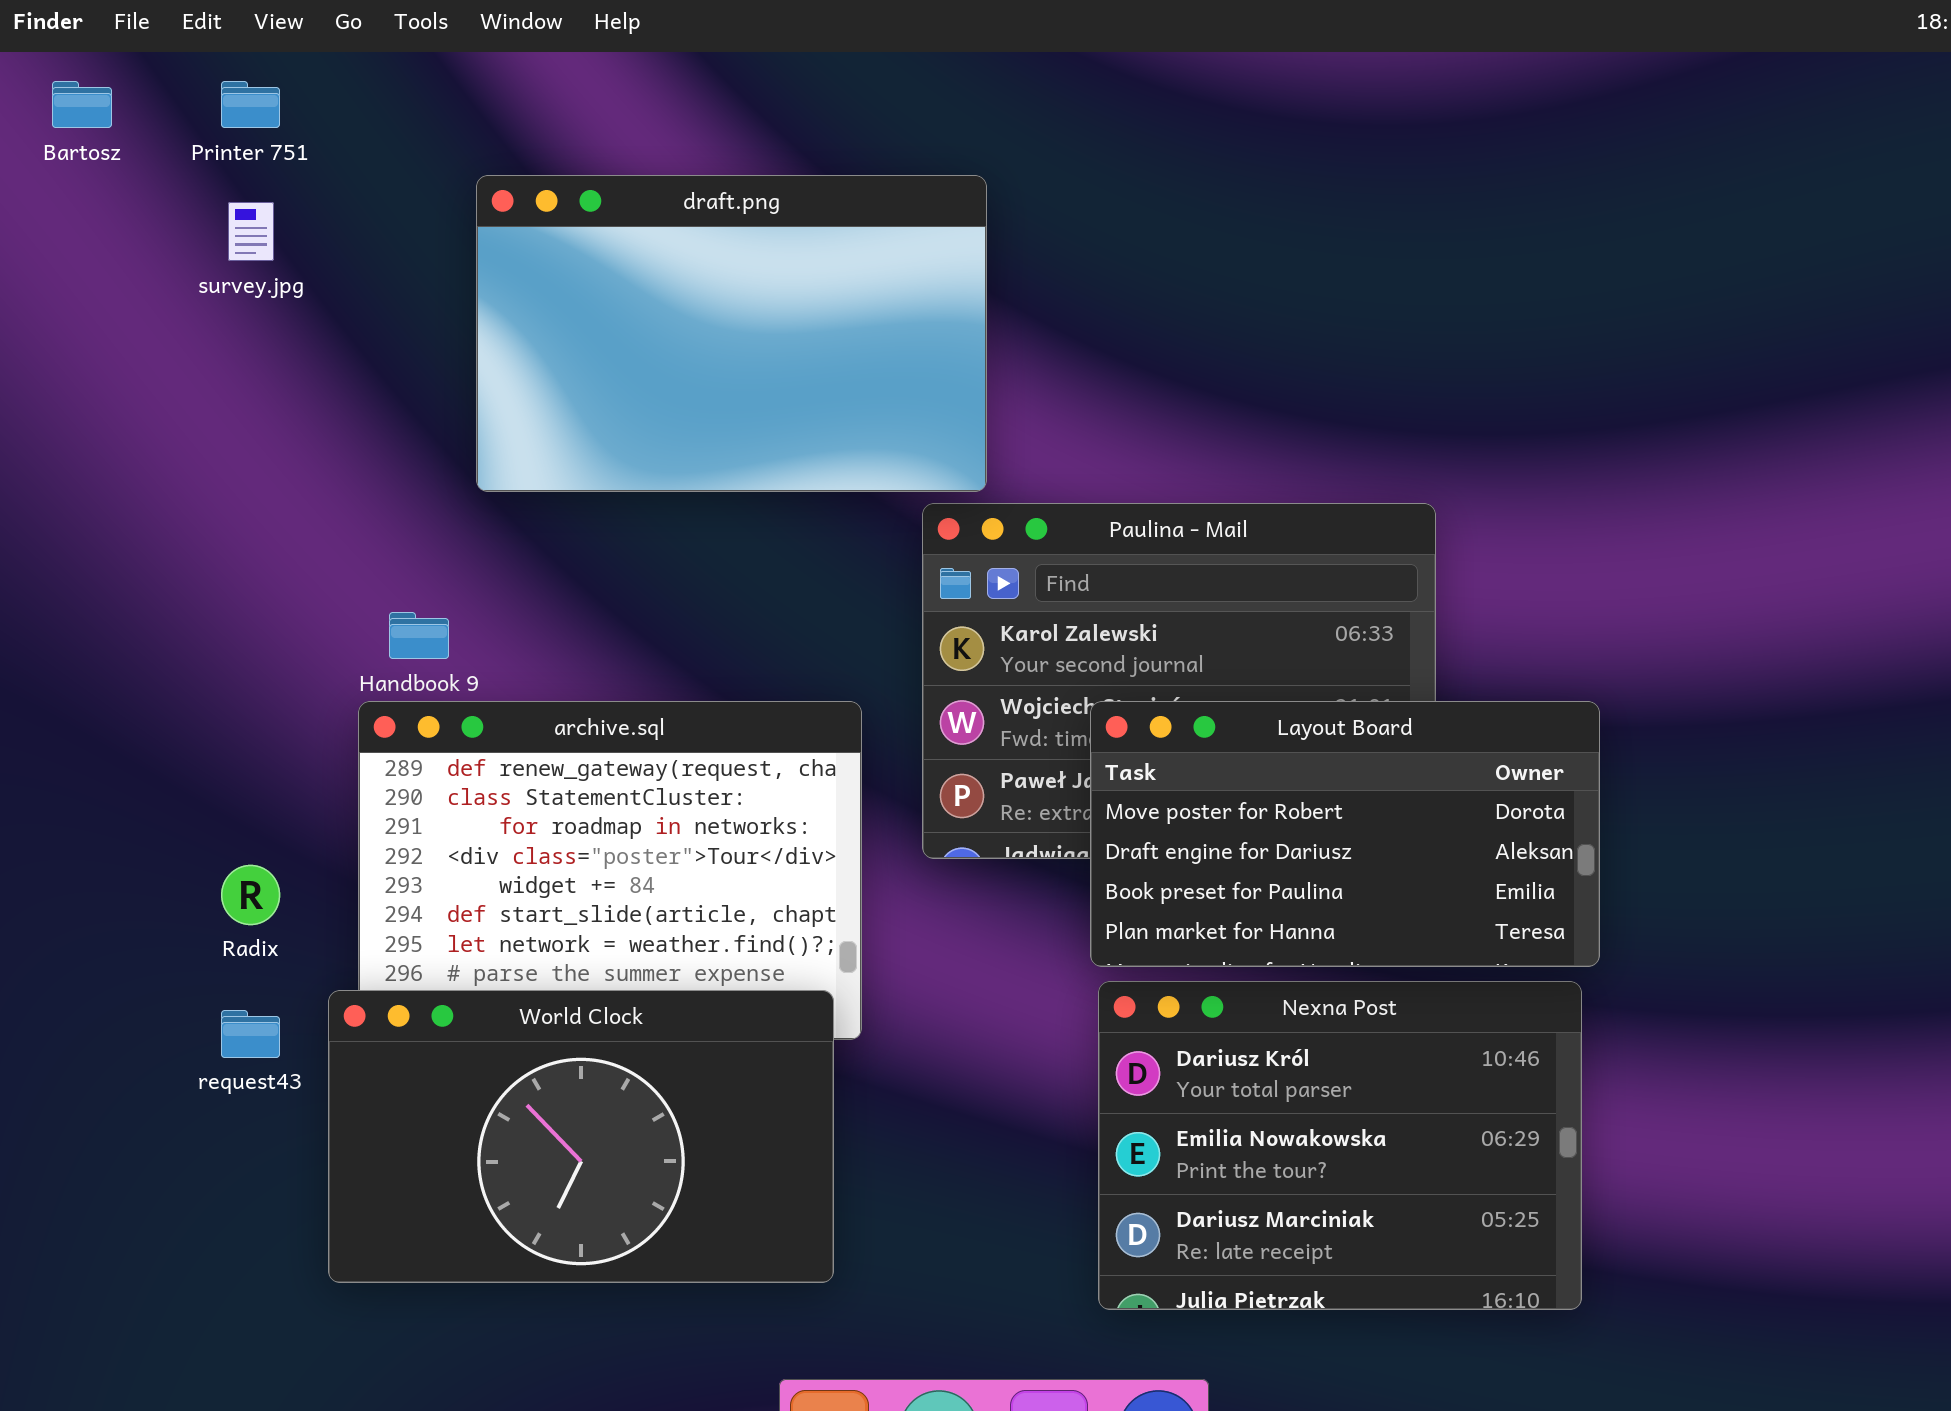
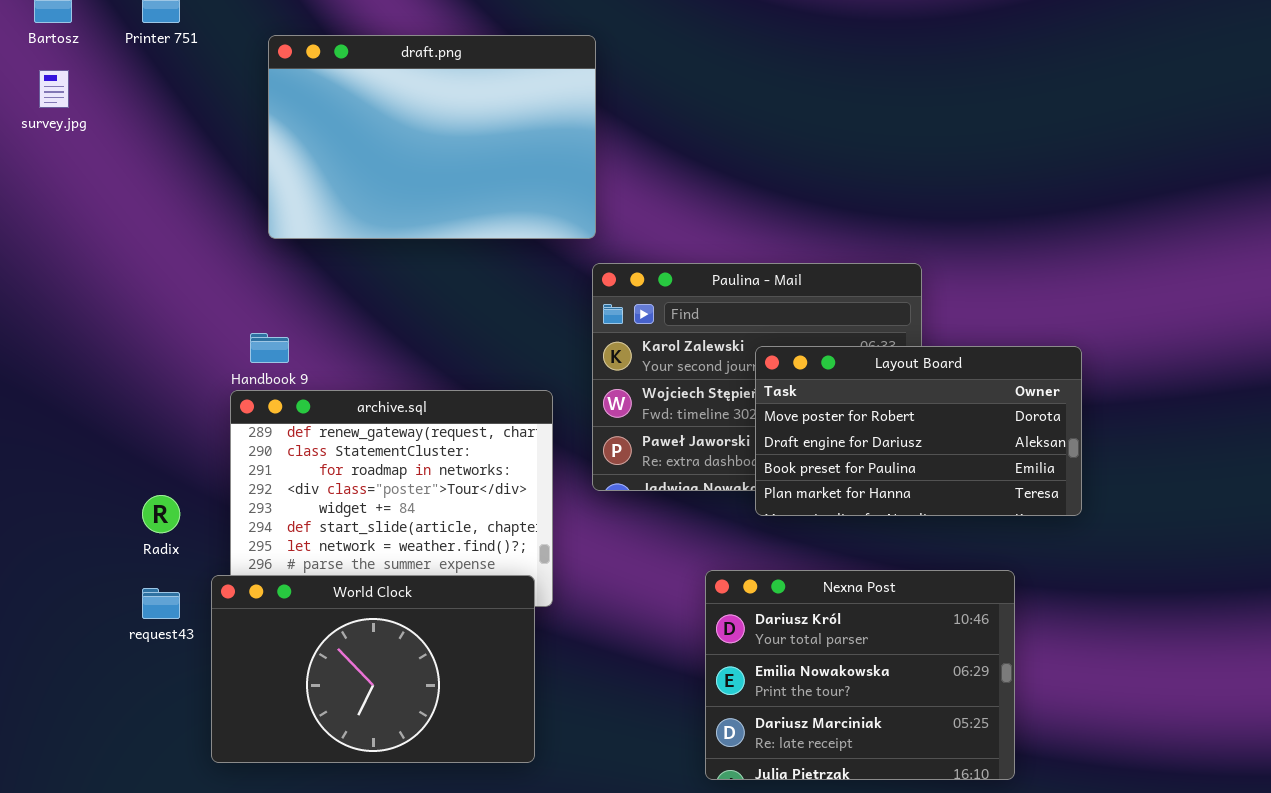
draft.png: [476,175,987,492] -> [268,35,596,239], moved
survey.jpg: [228,202,274,261] -> [39,70,69,108], moved
Layout Board: [1090,701,1600,967] -> [755,346,1082,516], moved

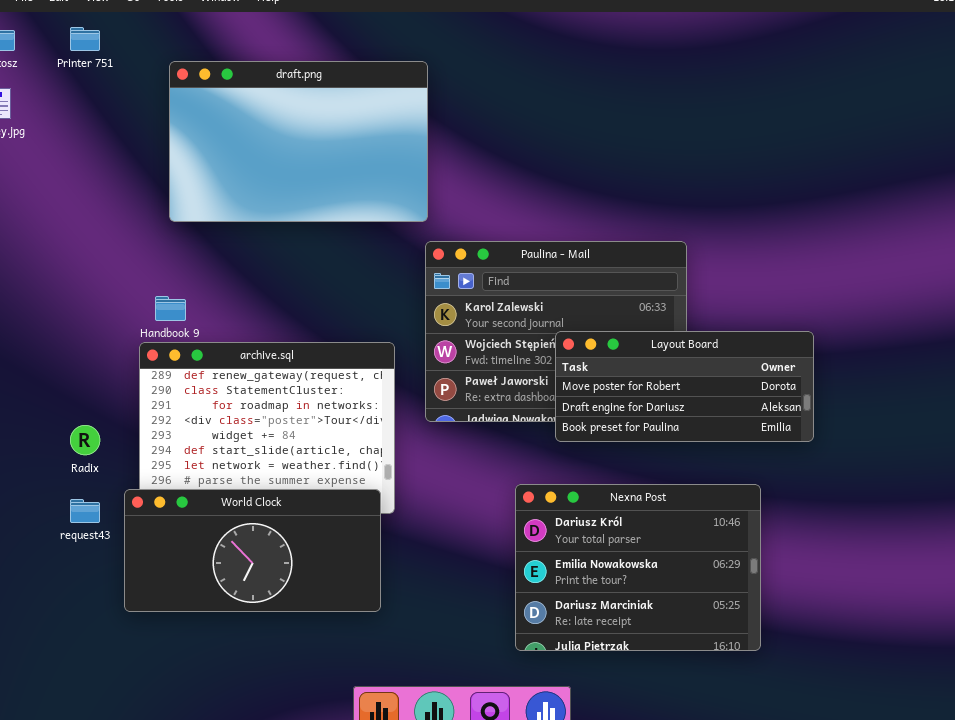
Layout Board: [755,346,1082,516] -> [555,331,814,442], resized
World Clock: [211,575,535,763] -> [124,489,381,612], resized

